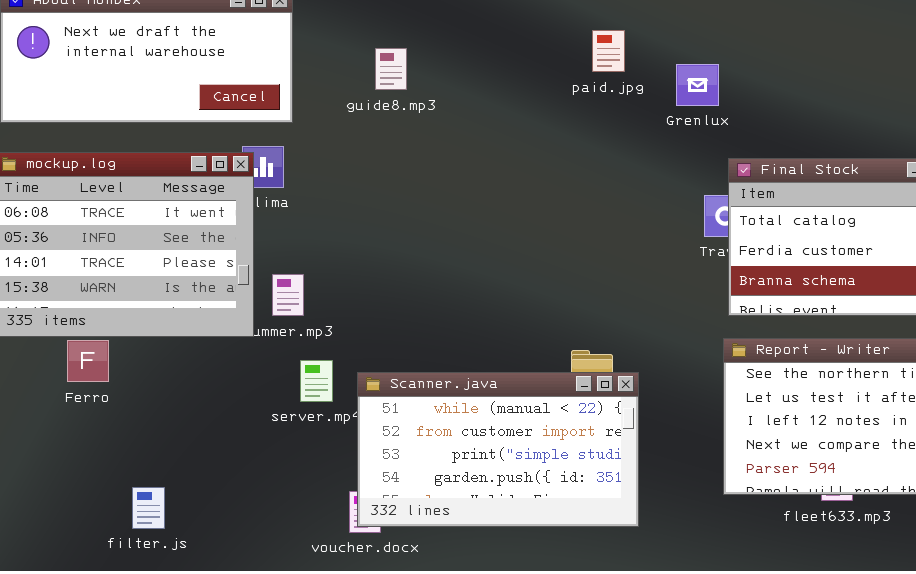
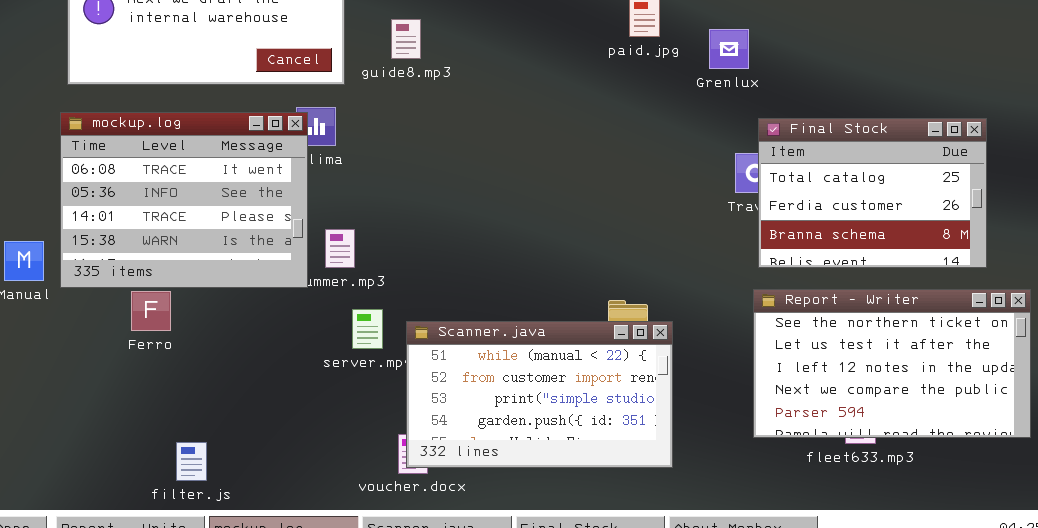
guide8.mp3: [375,48,407,90] -> [391,19,421,59], moved
filter.js: [132,487,165,529] -> [176,442,207,481], moved

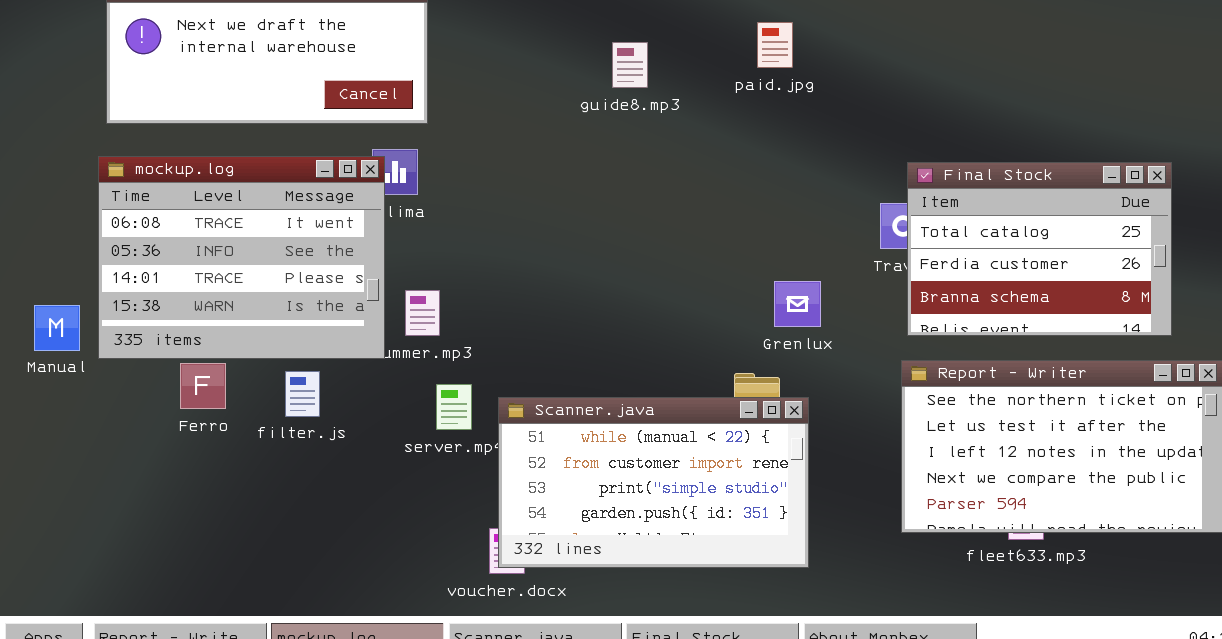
guide8.mp3: [391,19,421,59] -> [612,42,648,88], moved
Grenlux: [709,29,749,69] -> [774,281,821,327], moved
filter.js: [176,442,207,481] -> [285,371,320,417], moved

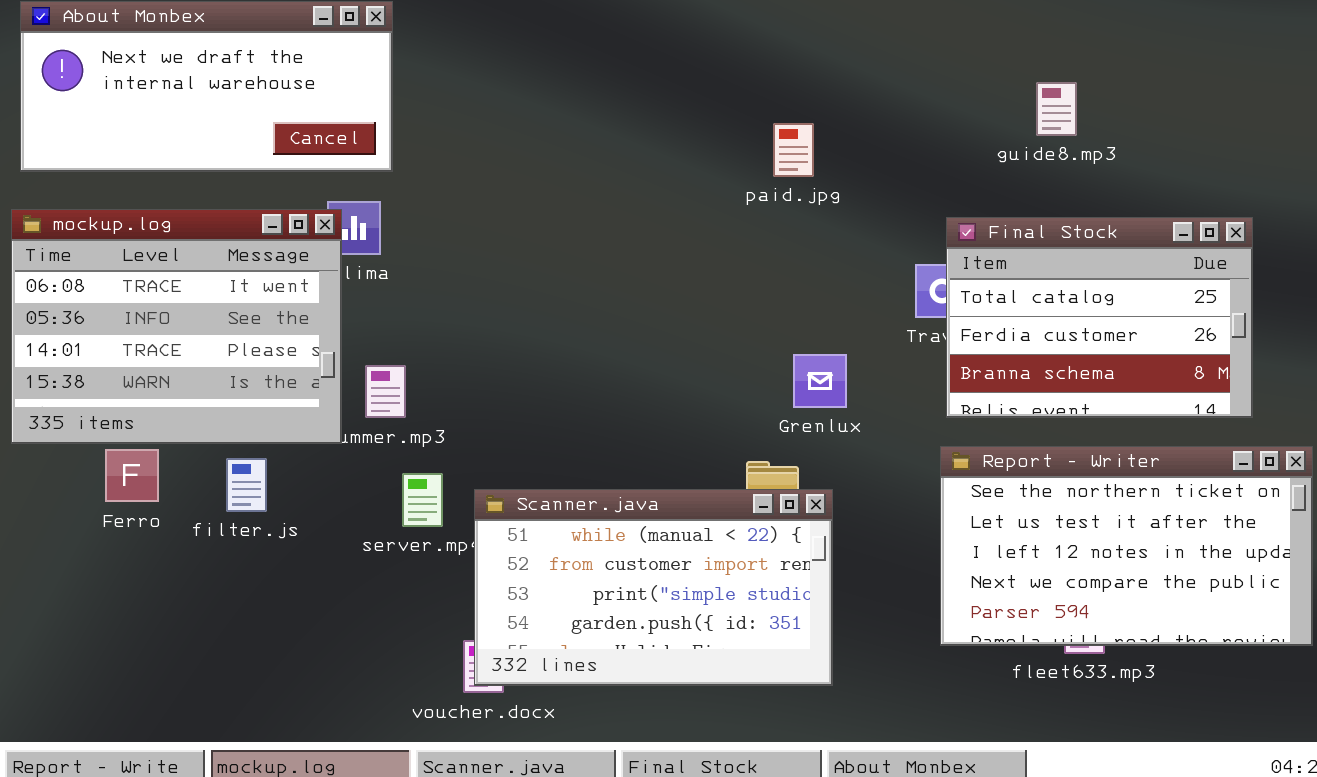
paid.jpg: [757,22,793,68] -> [773,123,814,177], moved
guide8.mp3: [612,42,648,88] -> [1036,82,1077,136], moved

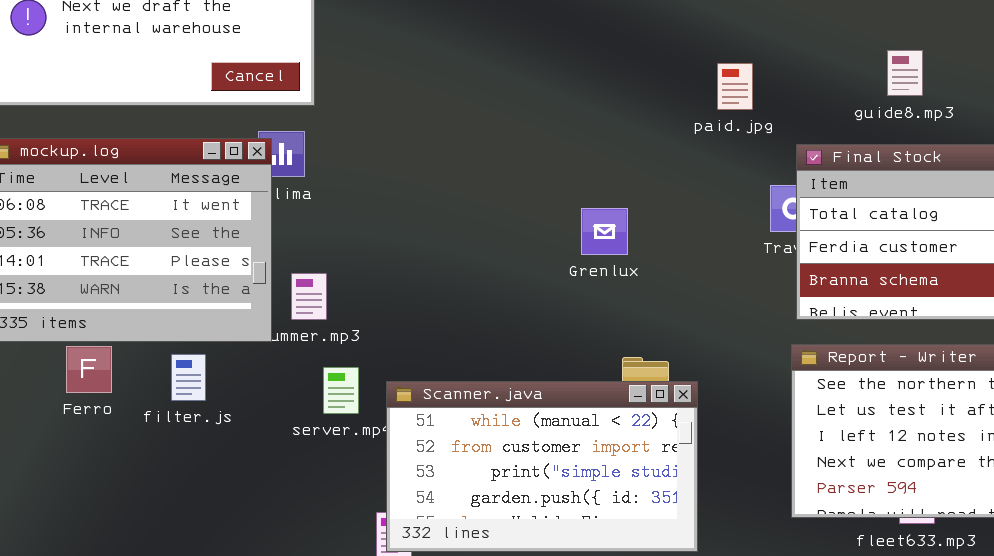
guide8.mp3: [1036,82,1077,136] -> [887,50,923,96], moved
paid.jpg: [773,123,814,177] -> [717,63,753,110], moved
Grenlux: [793,354,847,408] -> [581,208,628,255], moved

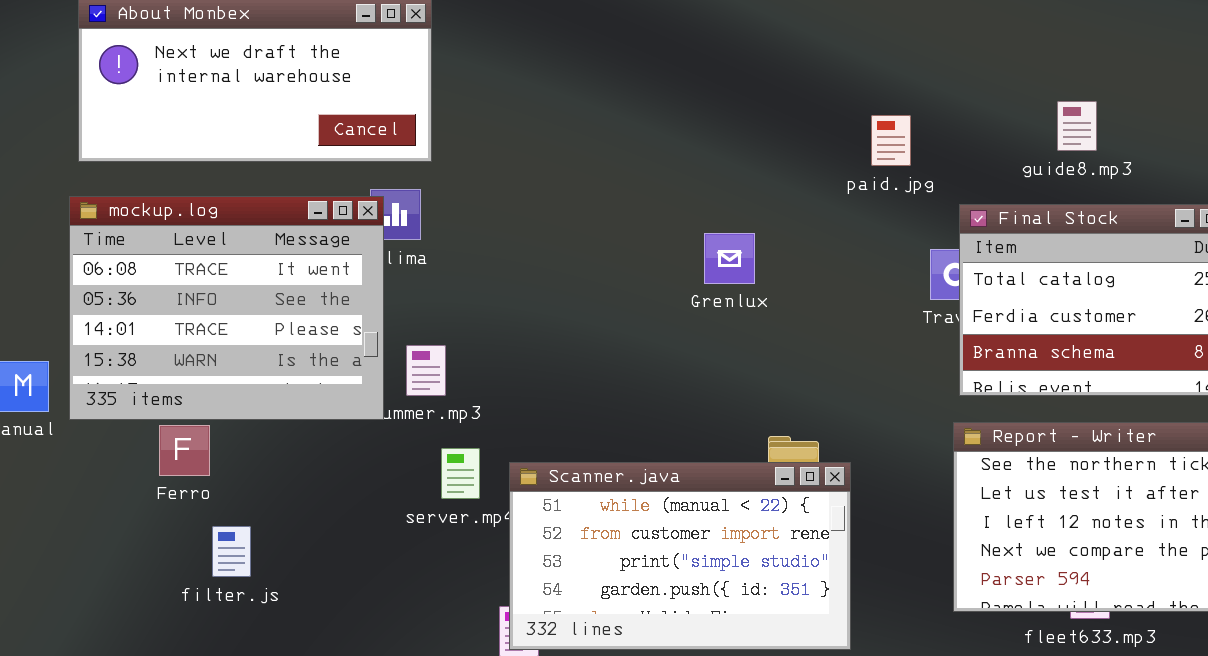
Grenlux: [581,208,628,255] -> [704,233,755,284], moved
filter.js: [171,354,206,401] -> [212,526,251,577], moved

